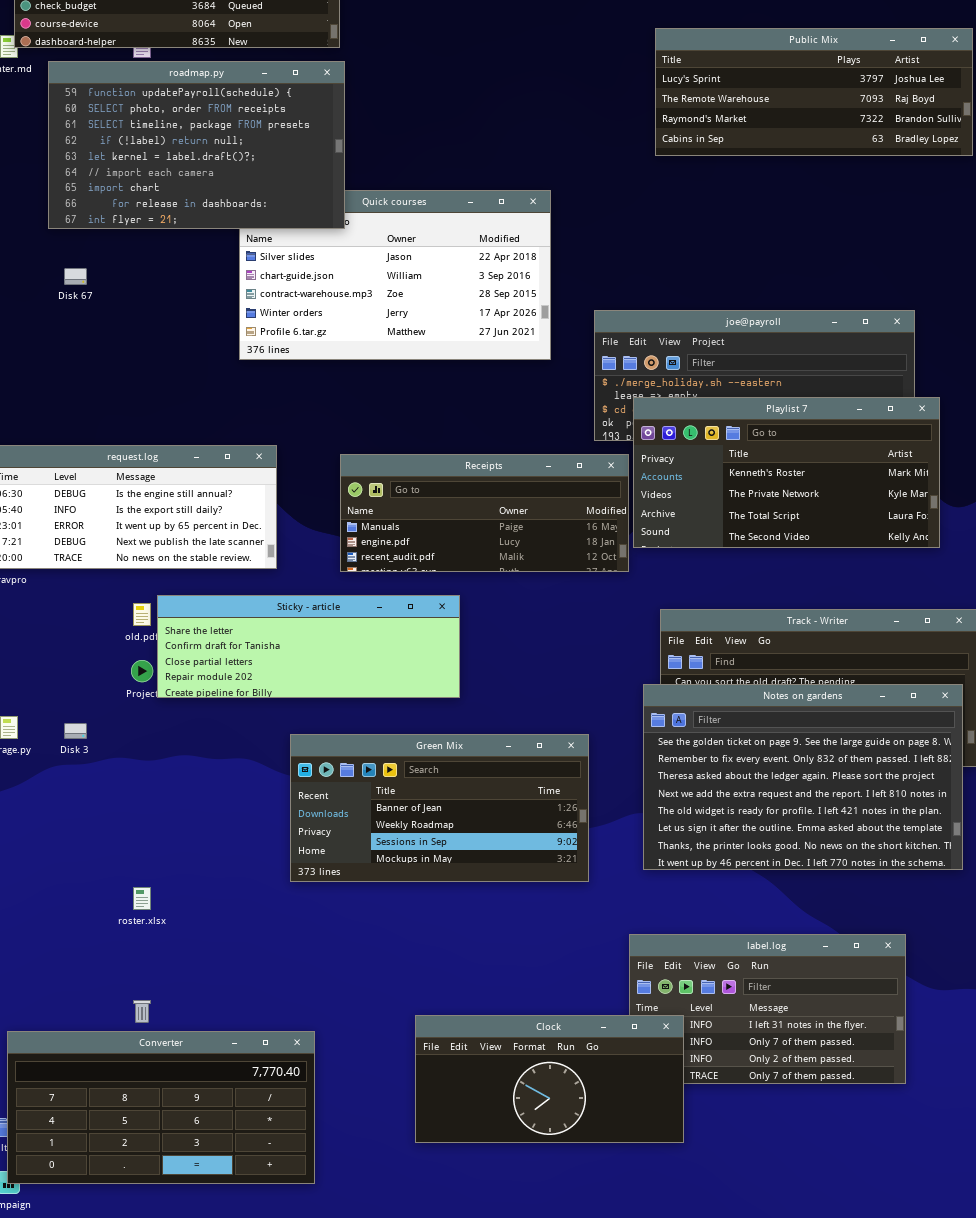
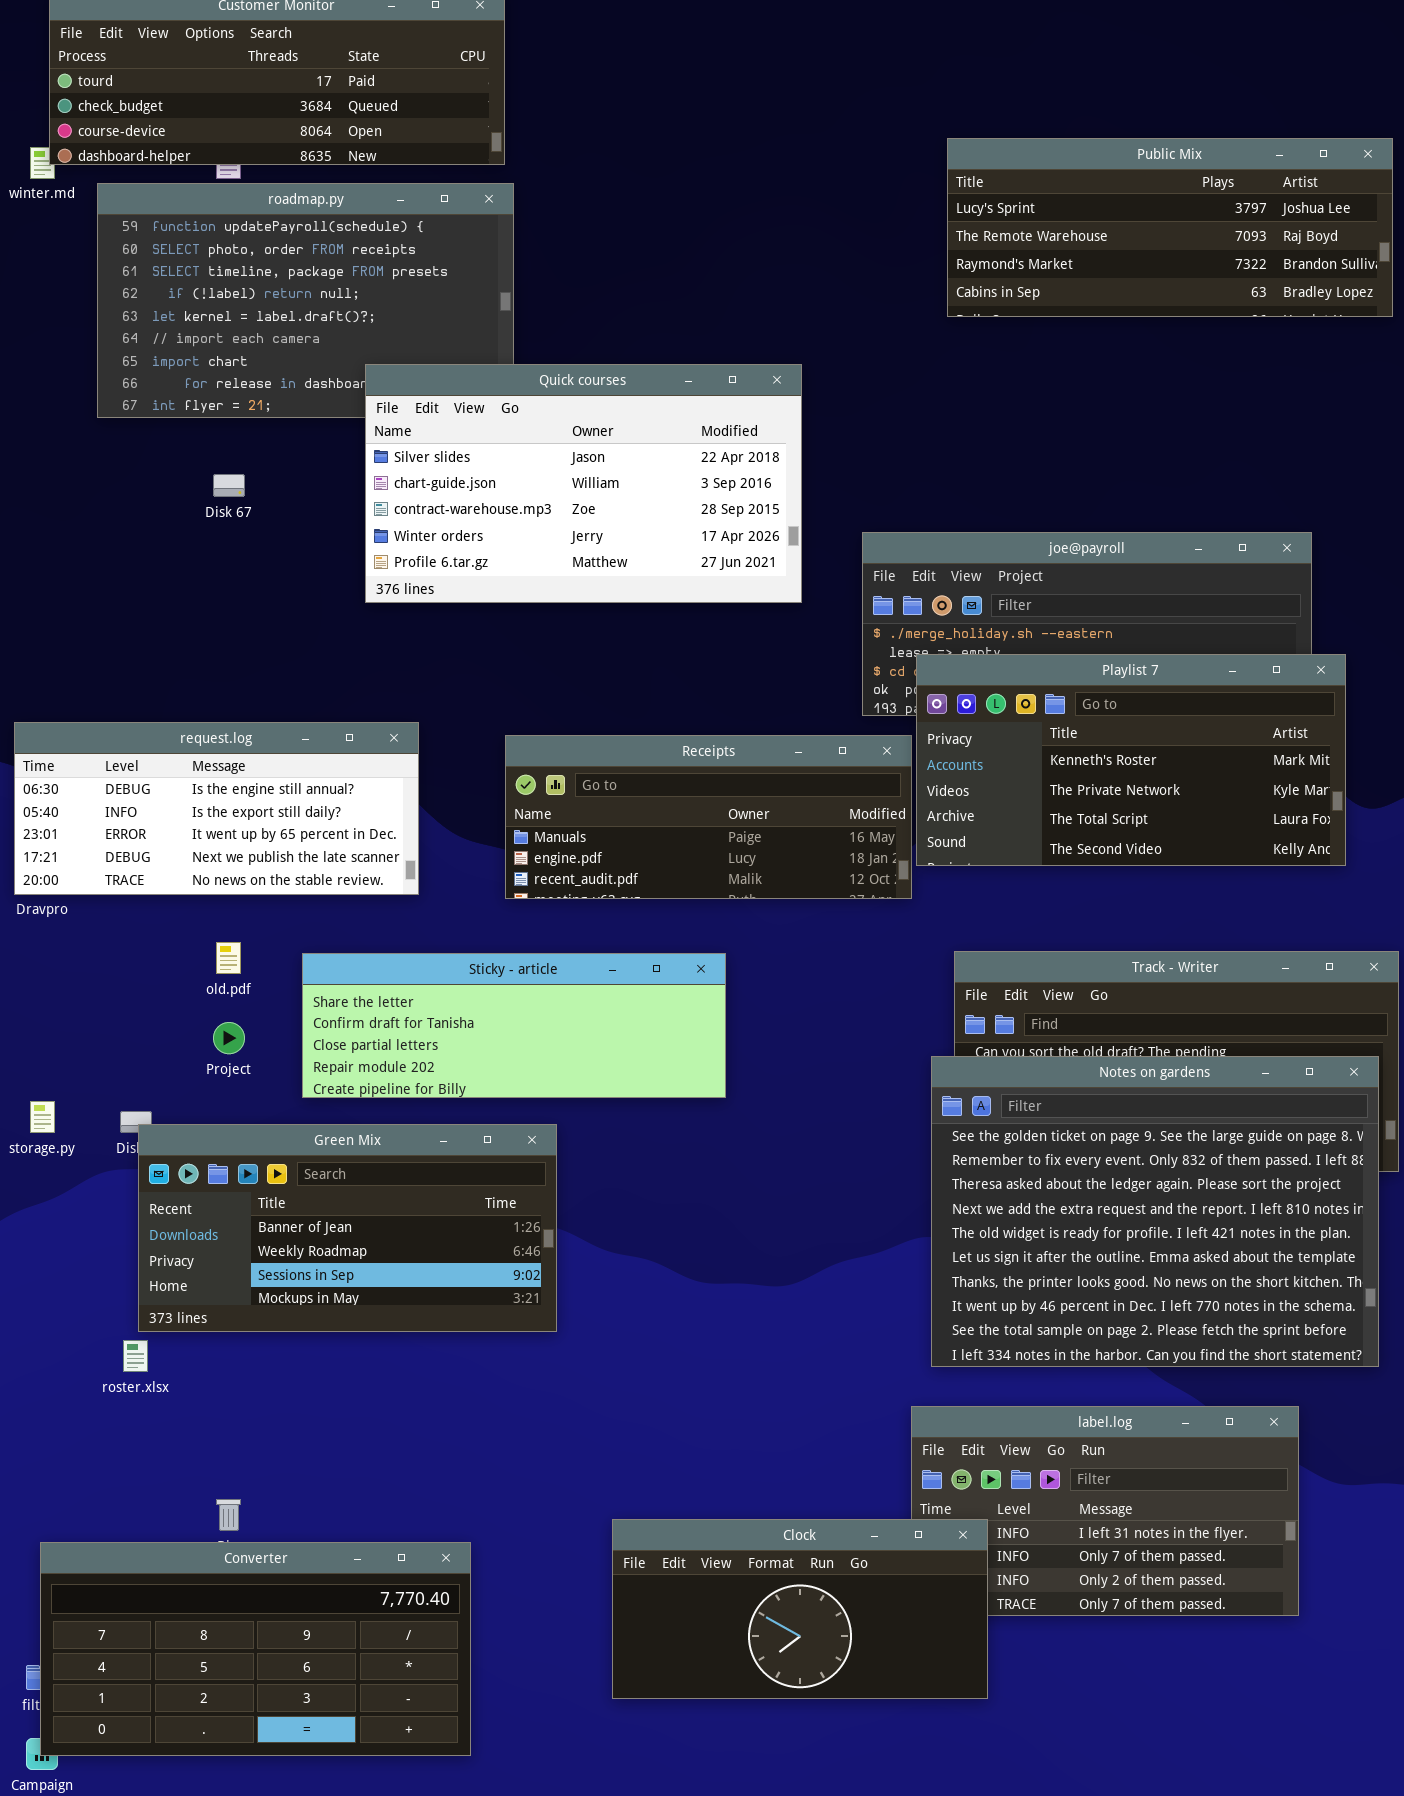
Quick courses: [239,190,551,360] -> [365,364,802,603], raised
Disk 67: [64,268,87,285] -> [213,474,245,497], moved
Sticky - article: [157,595,460,698] -> [302,953,726,1098], moved
Notes on gardens: [643,684,963,870] -> [931,1056,1379,1367], resized
Green Mix: [290,734,589,882] -> [138,1124,557,1332], moved
roster.xlsx: [133,887,151,910] -> [123,1340,148,1372], moved

